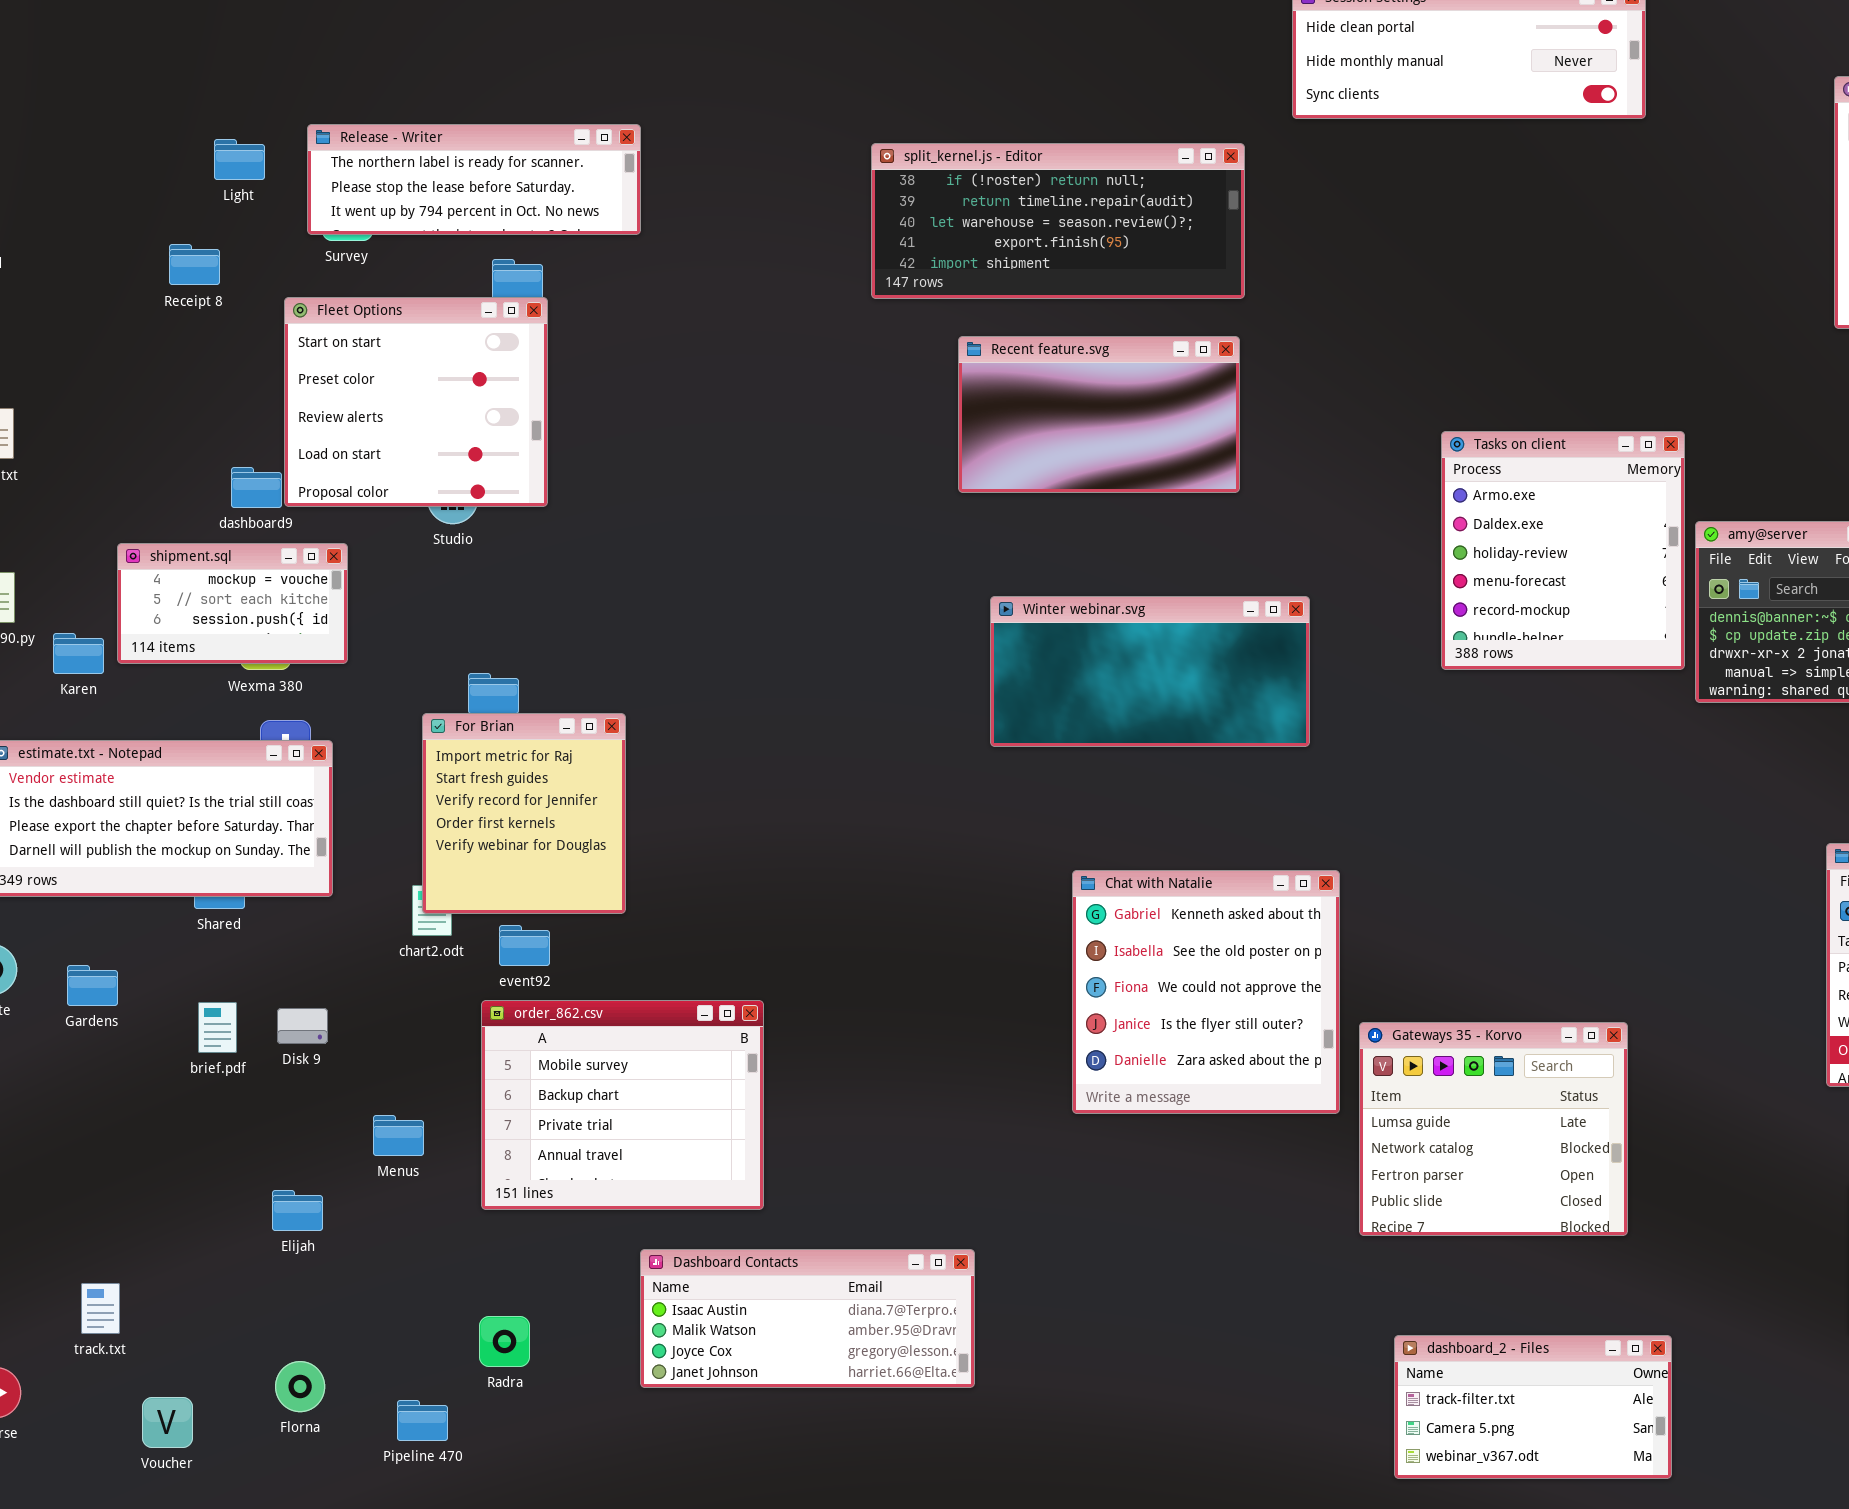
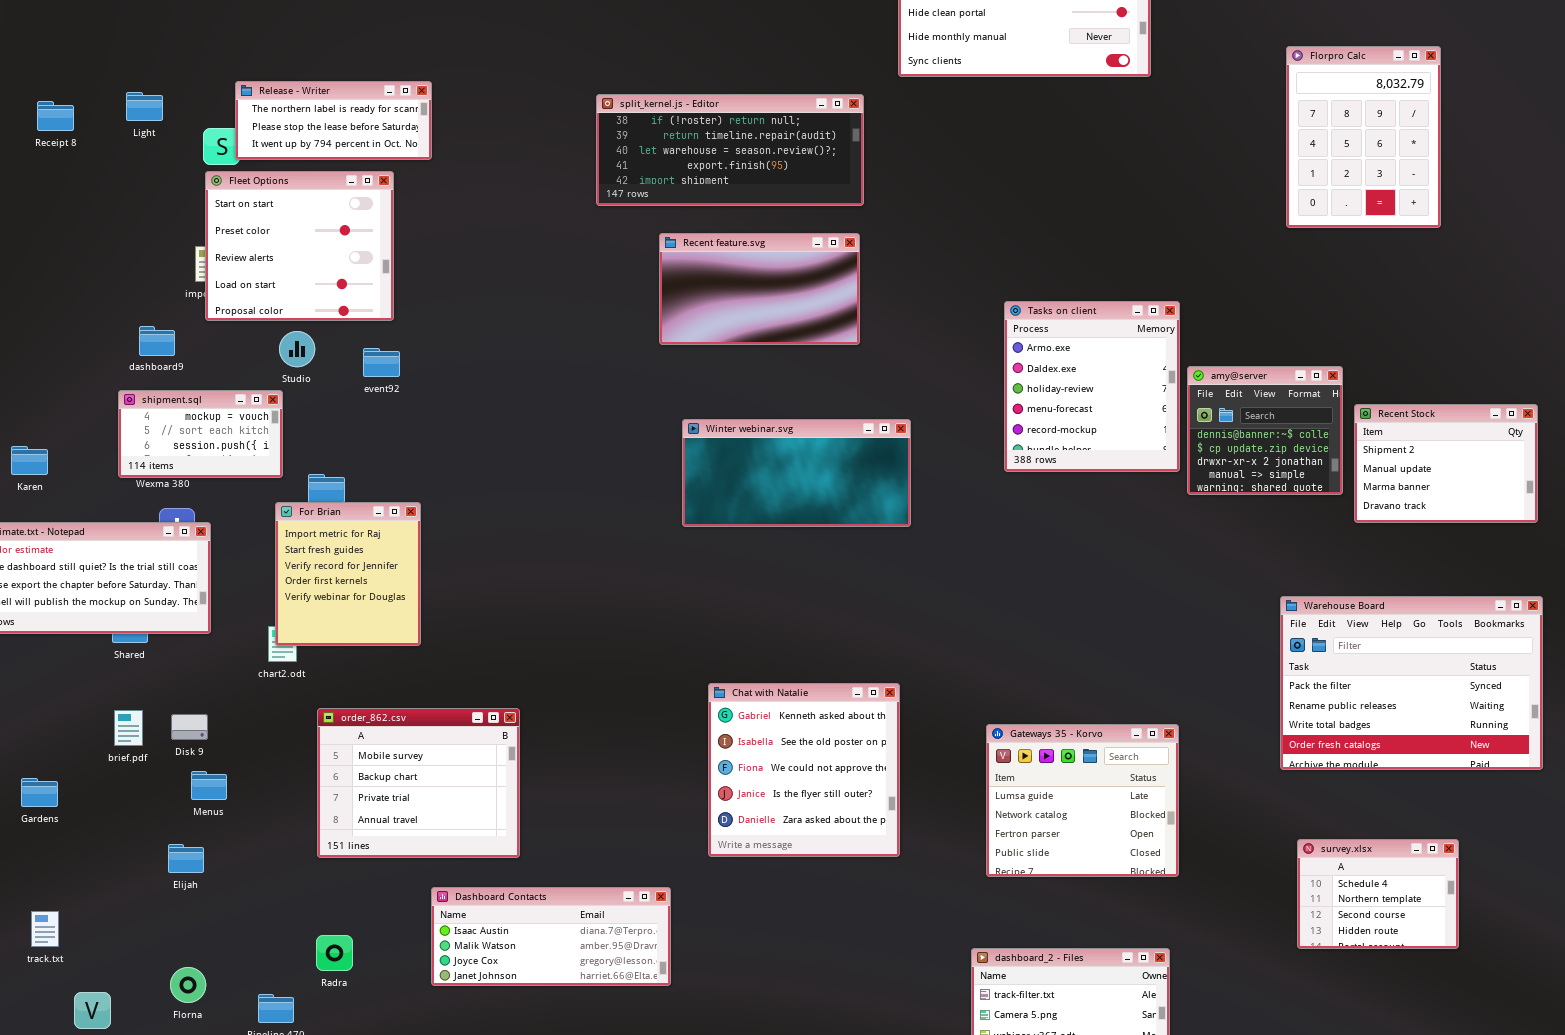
Release - Writer: [307,124,641,235] -> [235,81,432,160], resized
Receipt 8: [169,244,220,285] -> [37,101,74,131], moved
Fleet Options: [284,297,548,507] -> [205,171,394,321], moved
shipment.sql: [117,543,348,664] -> [118,390,283,478], moved
Chat with Natalie: [1072,870,1340,1114] -> [708,683,900,857], moved
event92: [499,925,550,966] -> [363,348,400,377], moved
Gardens: [67,965,118,1006] -> [21,778,58,807], moved
Gateways 35 - Korvo: [1359,1022,1628,1236] -> [986,724,1179,877], moved
Menus: [373,1115,424,1156] -> [191,771,227,800], moved

